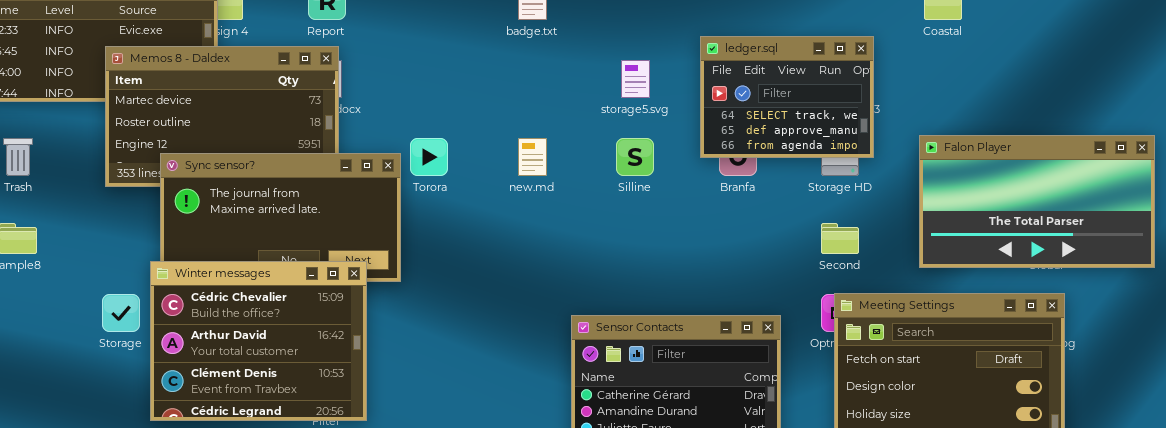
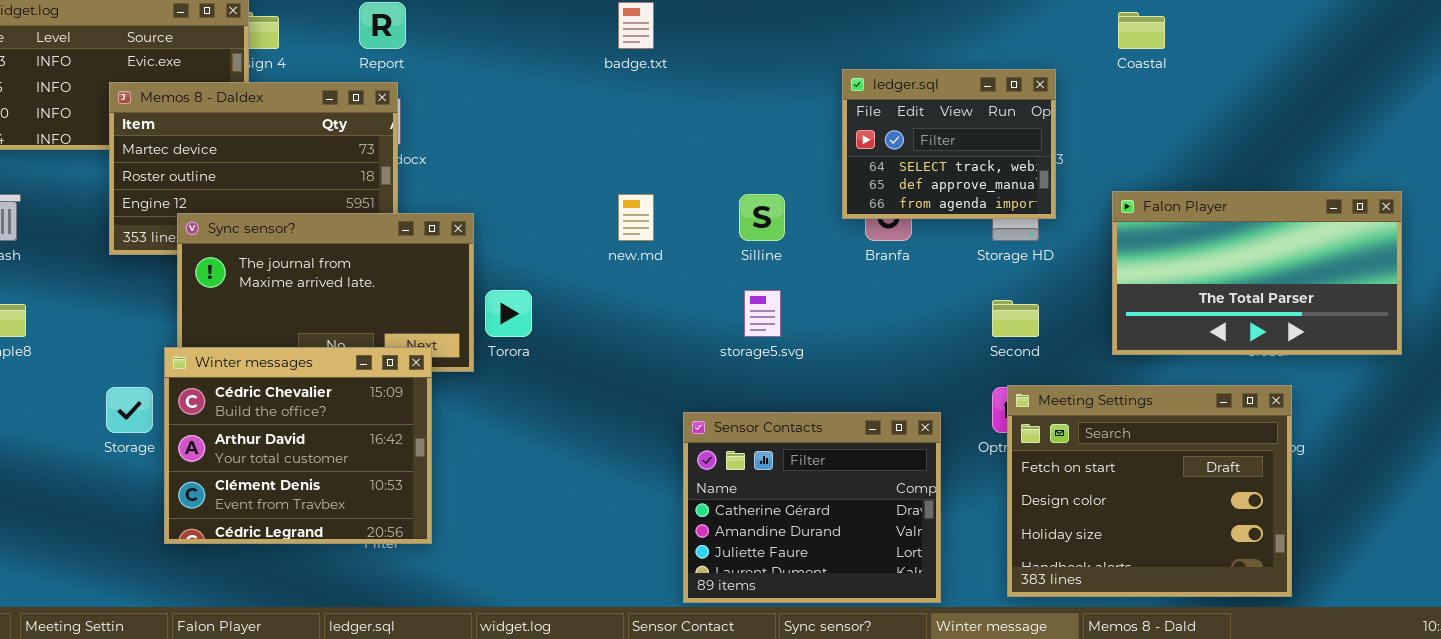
storage5.svg: [621,60,650,98] -> [744,290,781,337], moved
Torora: [410,138,448,176] -> [485,290,532,337], moved

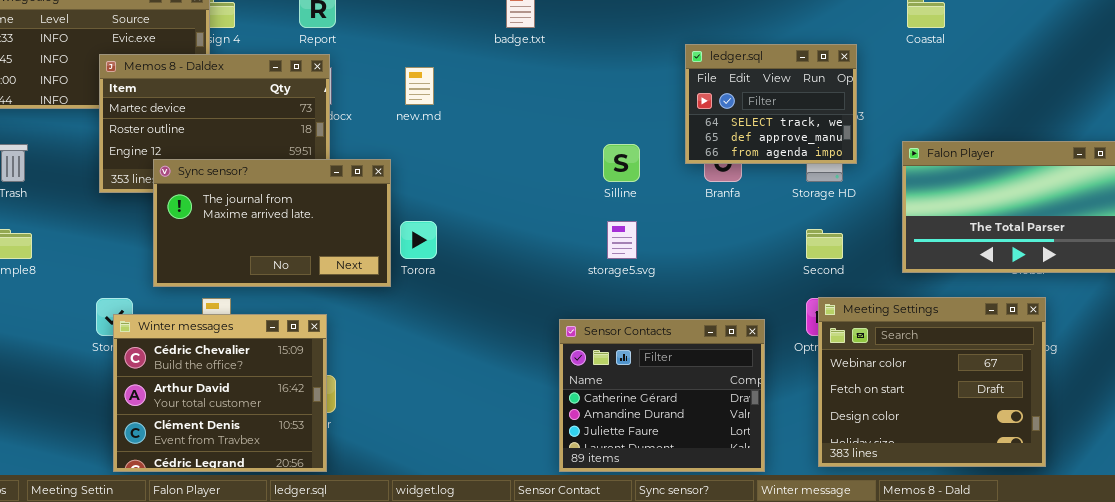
new.md: [618,194,654,241] -> [405,67,434,105], moved
Winter messages: [164,347,432,544] -> [113,314,327,472], moved
Meeting Settings: [1007,385,1292,597] -> [818,297,1046,467], scrolled up 1 row

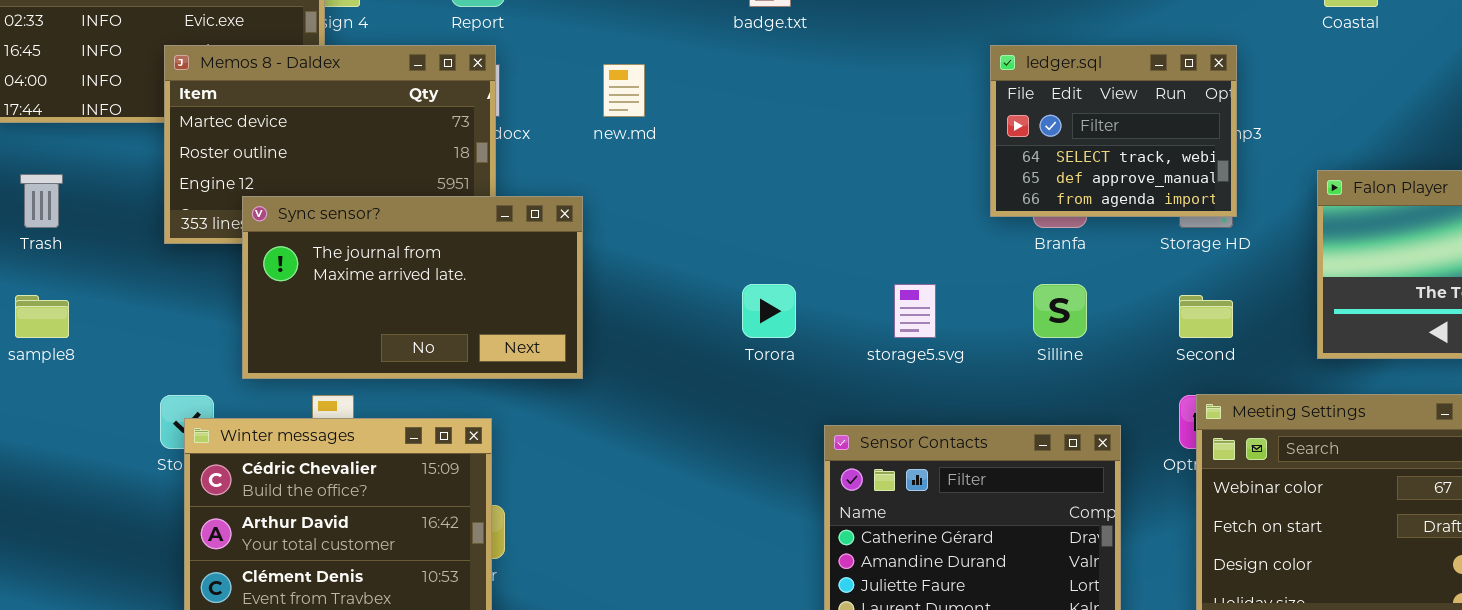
ledger.sql: [685,44,857,164] -> [990,45,1237,217], moved
Silline: [603,144,640,182] -> [1033,284,1087,338], moved
Torora: [400,221,437,259] -> [742,284,796,338], moved

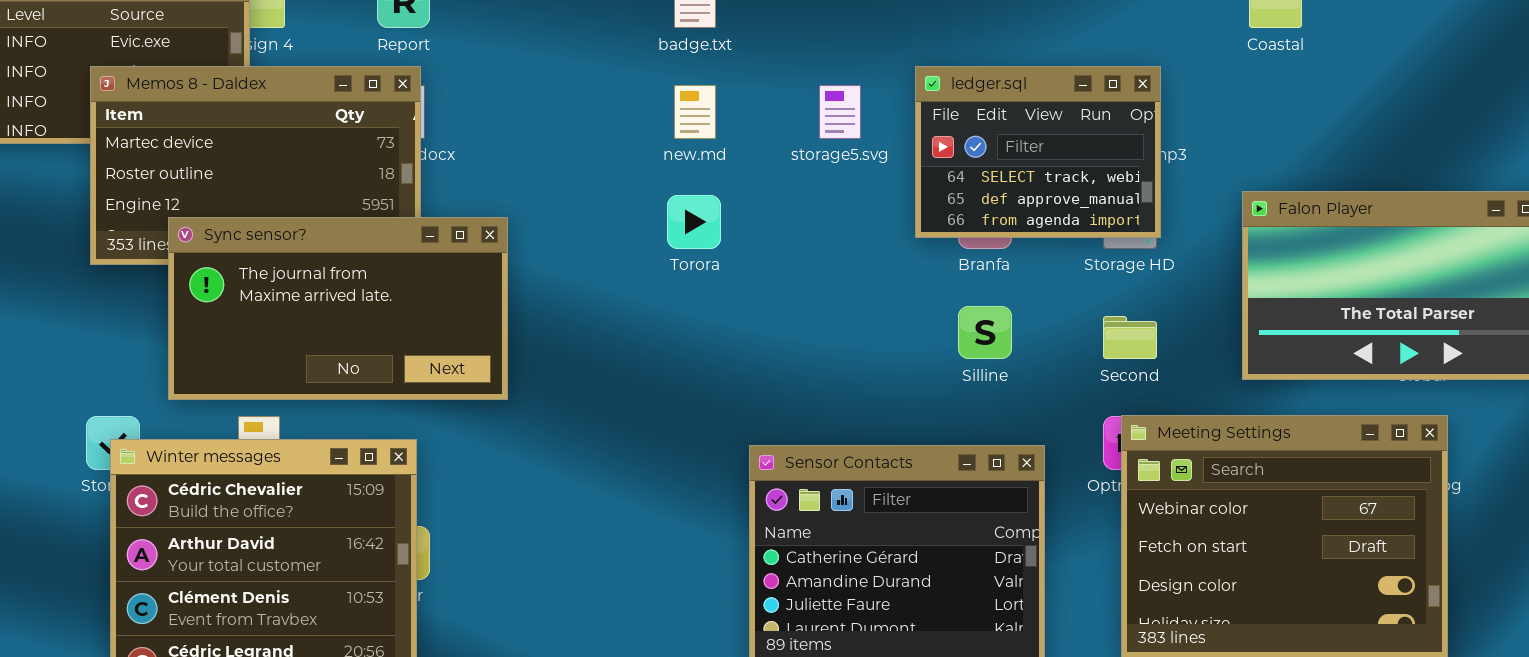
new.md: [603,64,645,117] -> [674,85,716,139], moved
Torora: [742,284,796,338] -> [667,195,721,249], moved
storage5.svg: [894,284,936,338] -> [819,85,861,139], moved

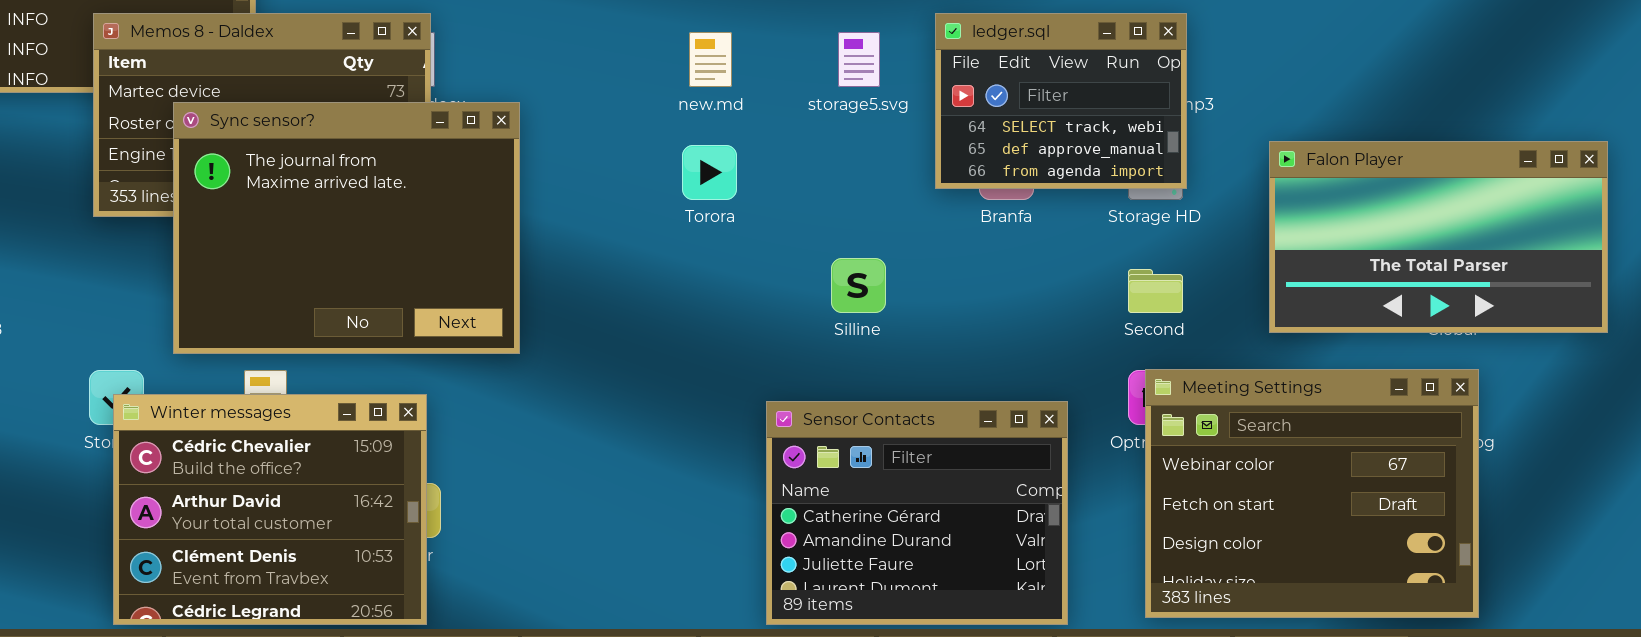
Sync sensor?: [168,217,508,400] -> [173,102,520,354], resized
Silline: [958,306,1012,359] -> [831,258,886,313], moved

